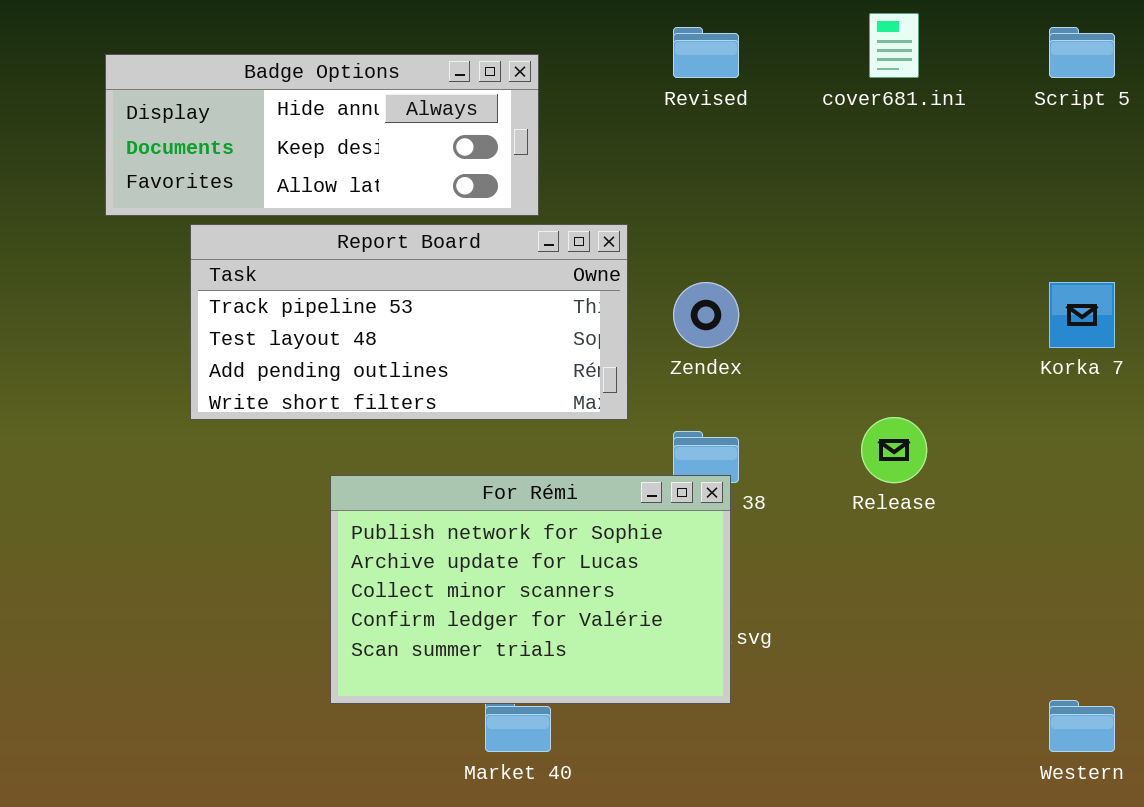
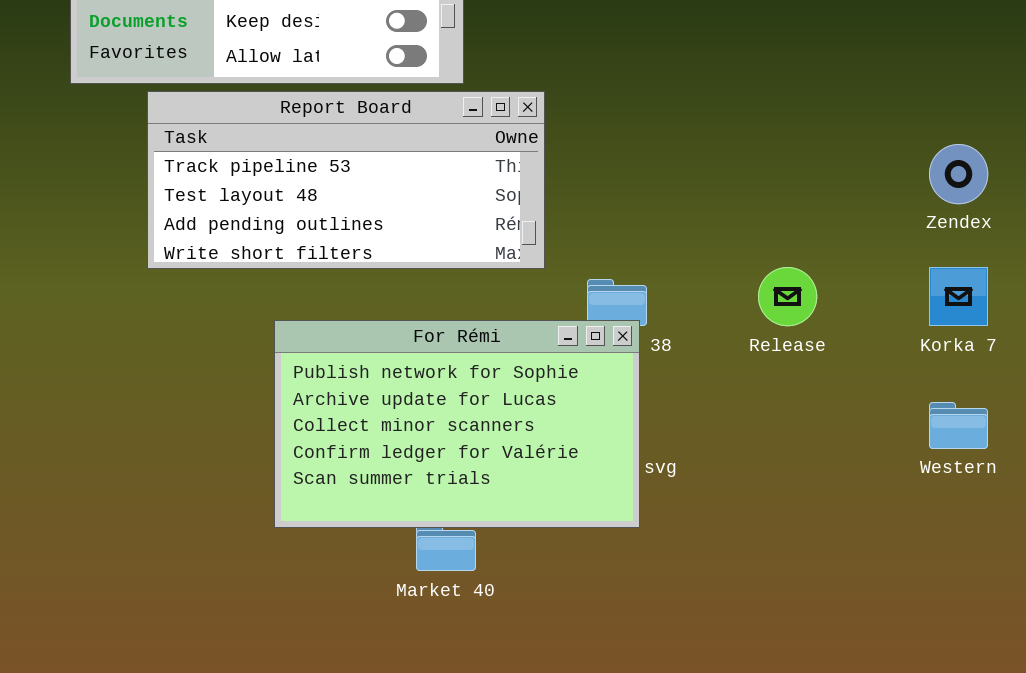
Zendex: [673,282,739,348] -> [929,144,988,204], moved
Korka 7: [1049,282,1115,348] -> [929,267,988,326], moved
Western: [1049,700,1115,752] -> [929,402,988,449], moved

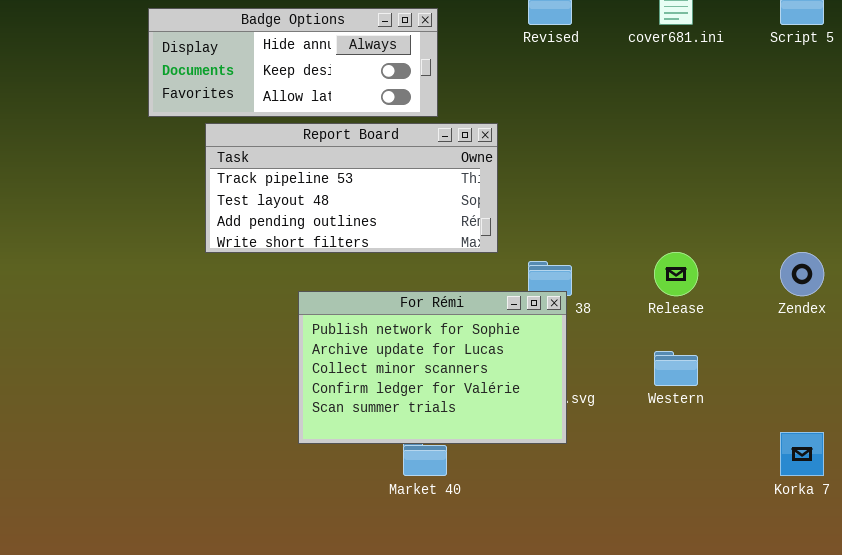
Zendex: [929,144,988,204] -> [780,252,824,296], moved
Korka 7: [929,267,988,326] -> [780,432,824,476], moved
Western: [929,402,988,449] -> [654,351,698,386], moved

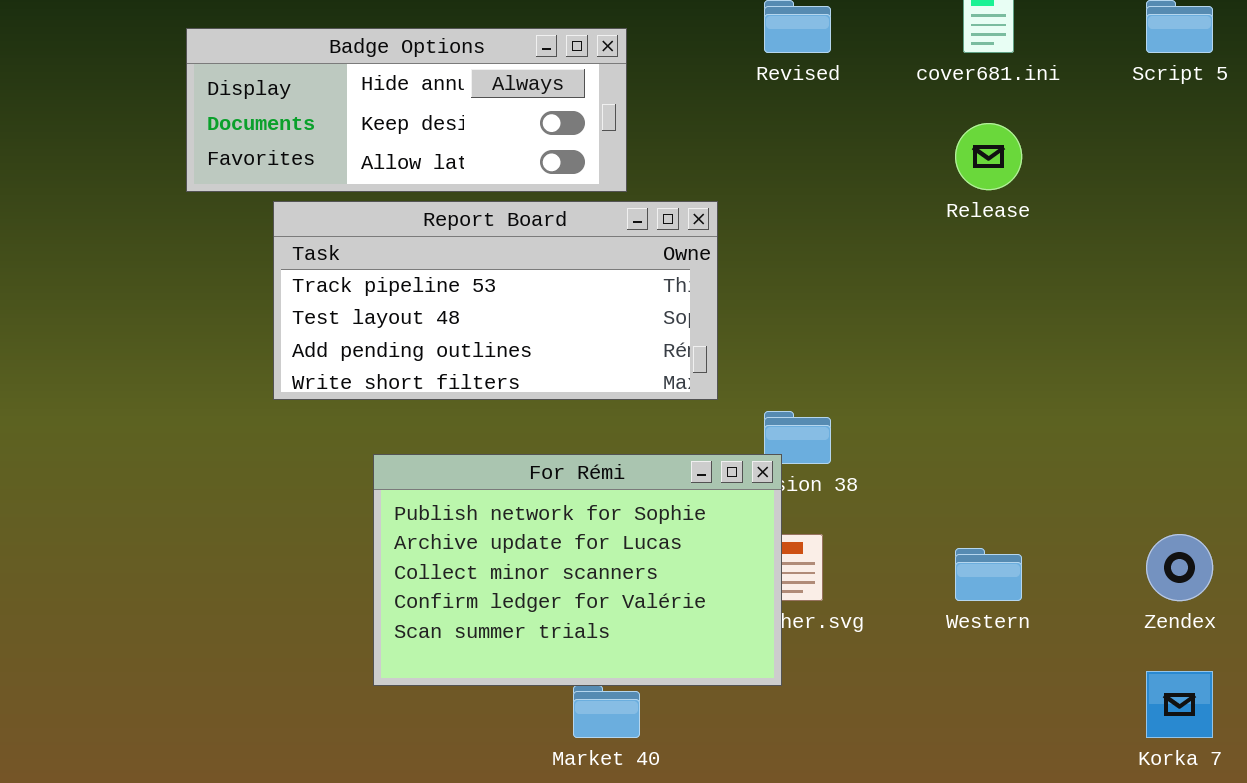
Release: [654,252,698,296] -> [955,123,1022,190], moved
Zendex: [780,252,824,296] -> [1146,534,1213,601], moved
For Rémi: [298,291,567,444] -> [373,454,782,686], moved

